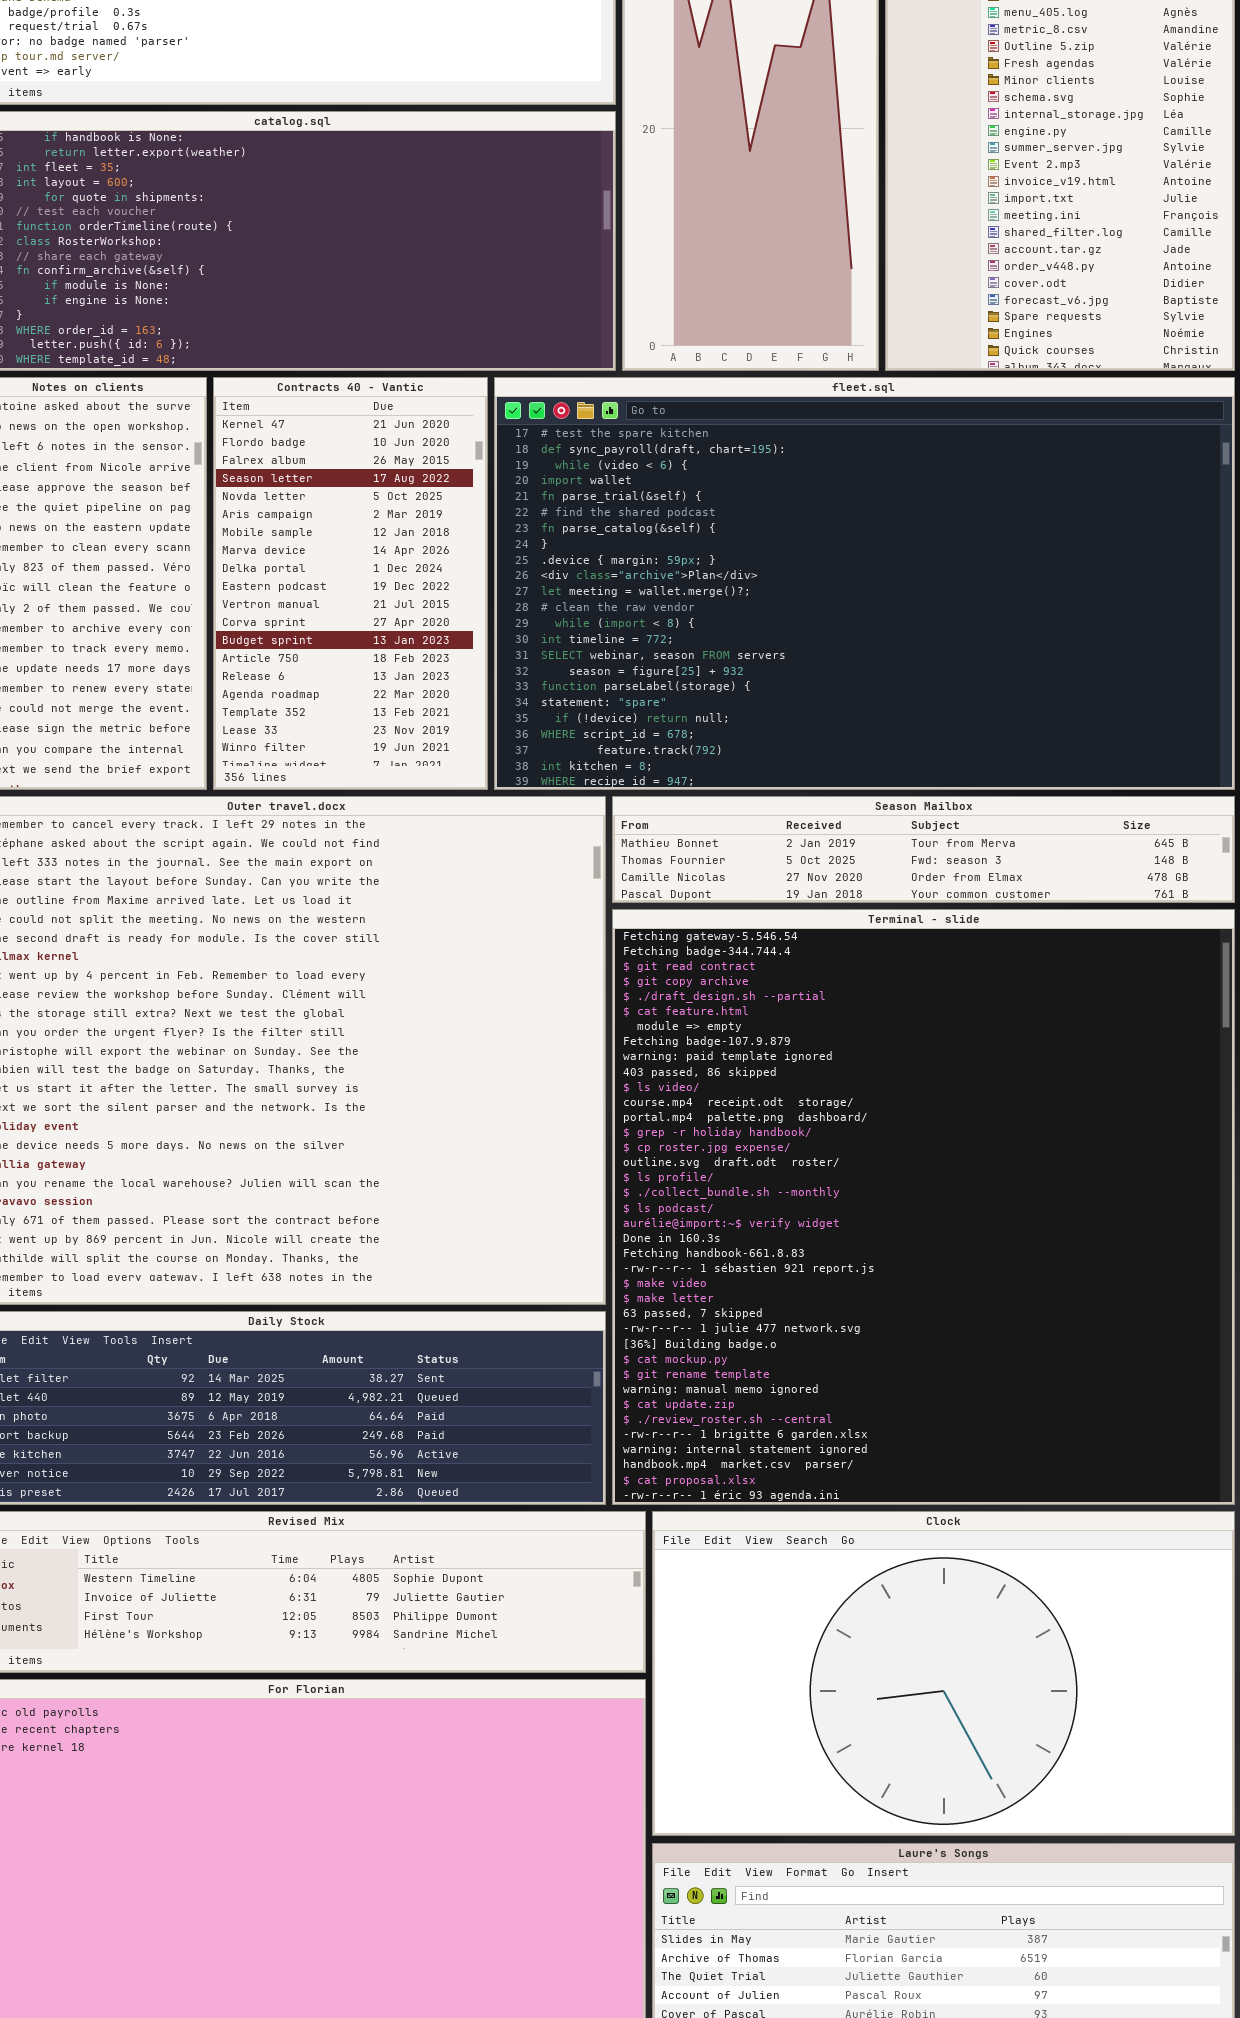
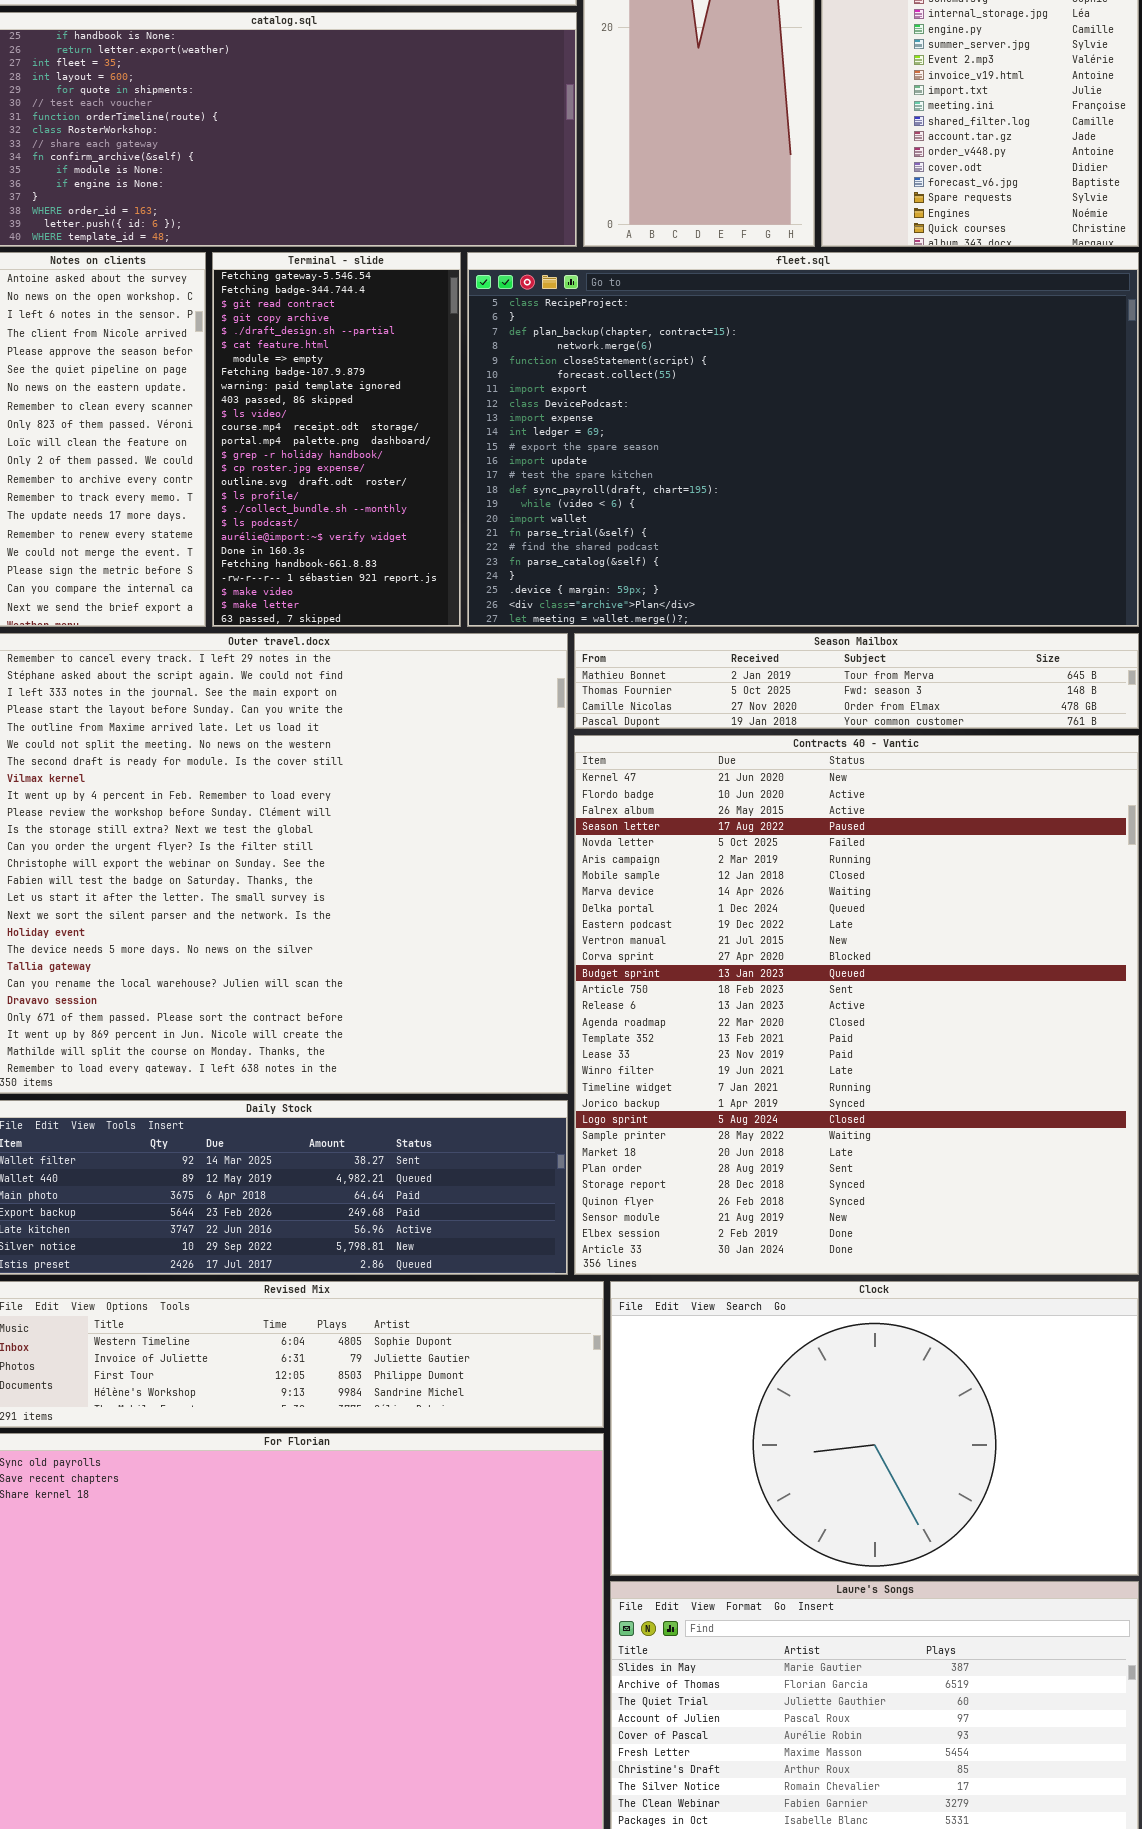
Contracts 40 - Vantic: [213,377,488,790] -> [574,735,1139,1275], moved, resized
fleet.sql: [494,377,1235,790] -> [467,252,1139,627], scrolled up 12 rows
Terminal - slide: [612,909,1235,1505] -> [212,252,461,627], moved, resized

